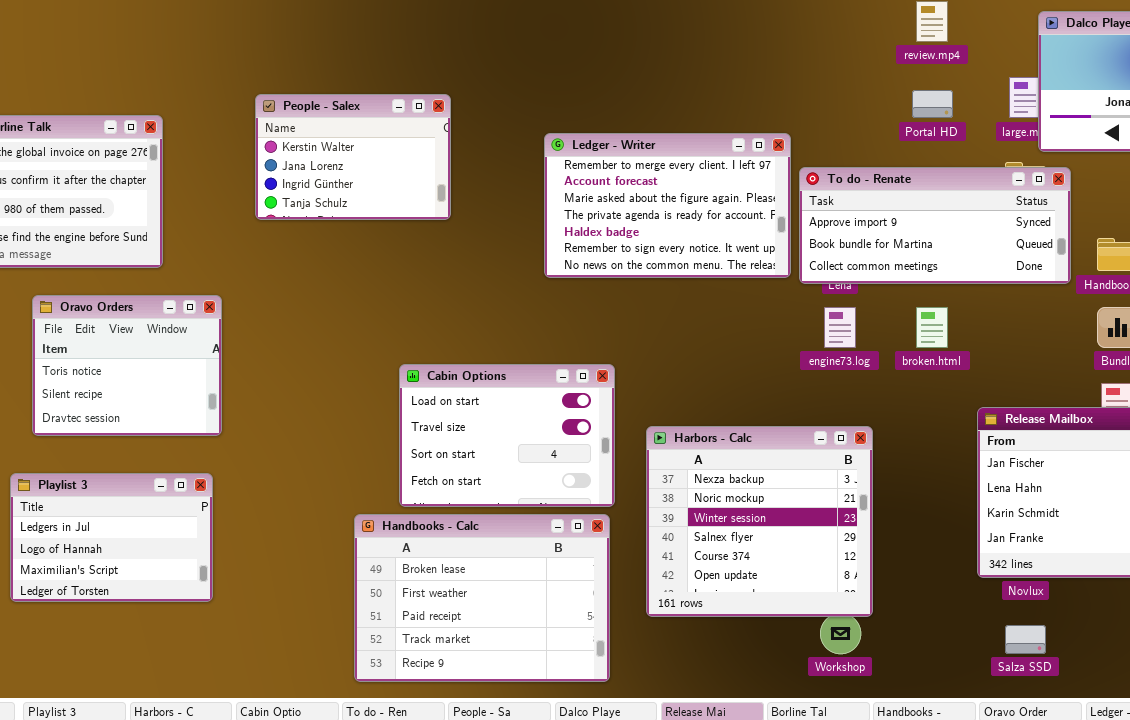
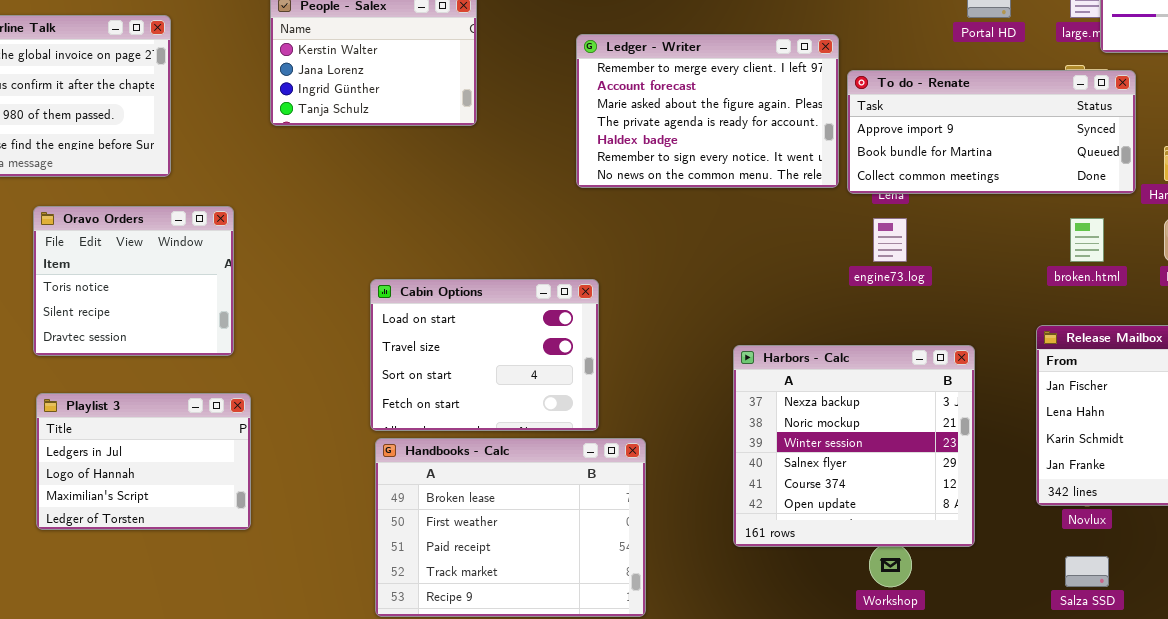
broken.html: [916,307,948,348] -> [1070,218,1104,262], moved
Cabin Options: [399,364,615,507] -> [370,279,599,431], moved
Harbors - Calc: [646,426,873,617] -> [733,345,975,547], moved
Playlist 3: [10,473,213,602] -> [36,393,251,530], moved

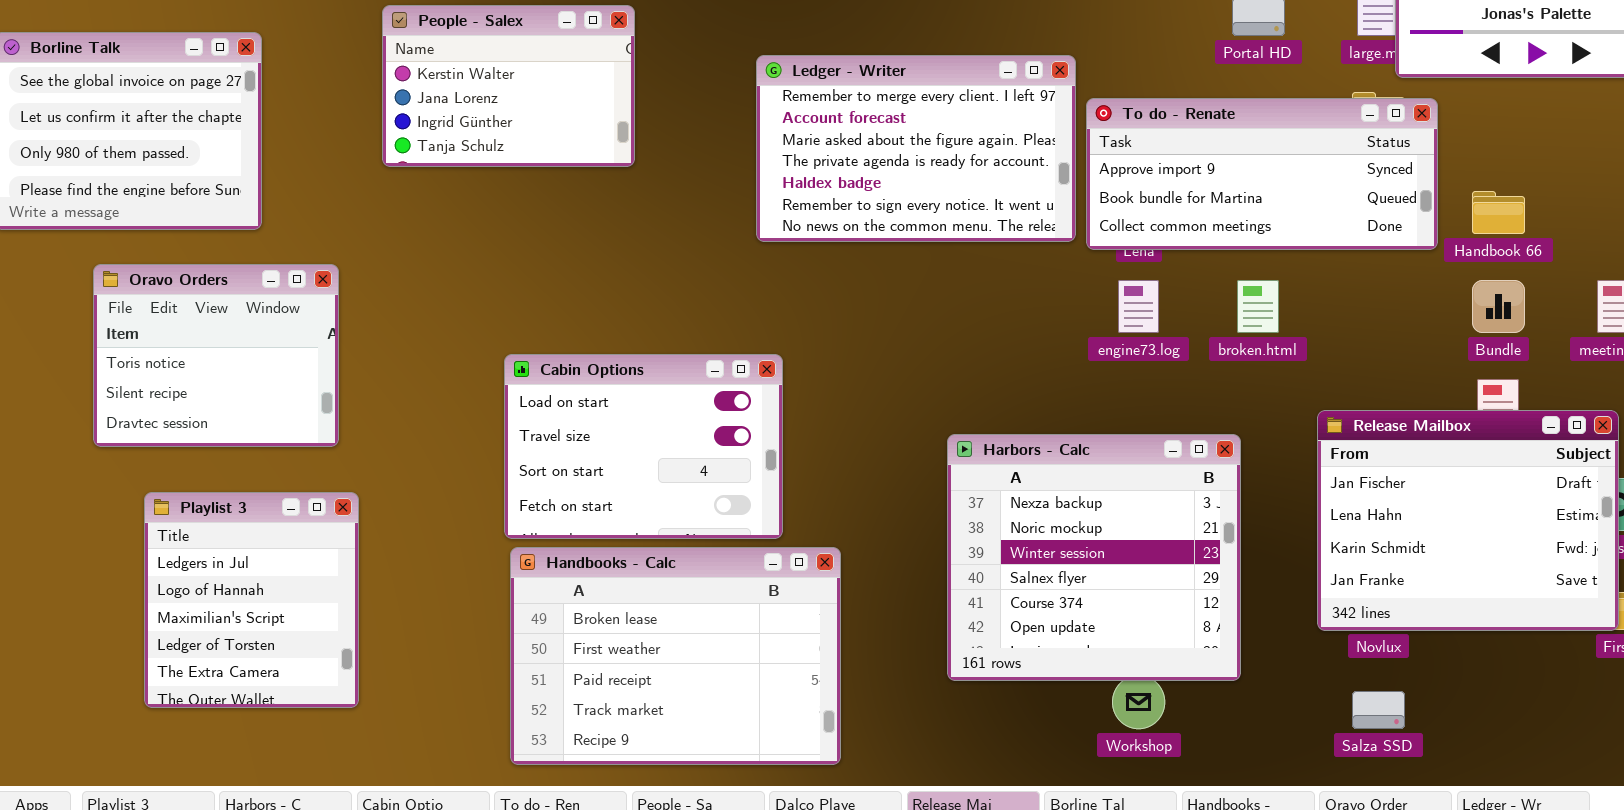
broken.html: [1070,218,1104,262] -> [1237,280,1279,333], moved
Playlist 3: [36,393,251,530] -> [144,492,359,708], resized

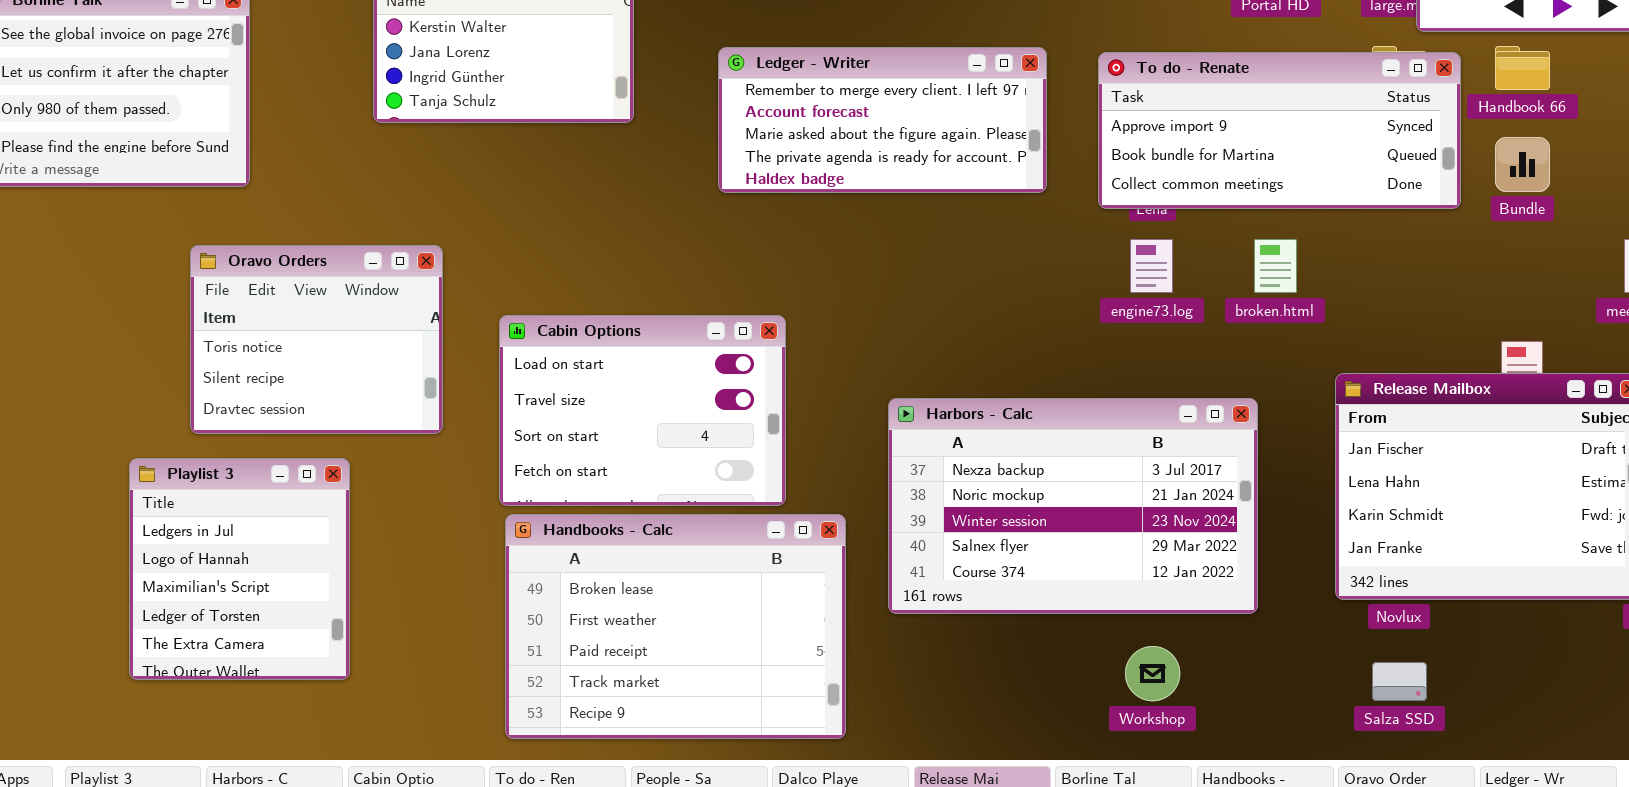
Ledger - Writer: [756,55,1076,242] -> [718,47,1047,193], moved, resized
Handbook 66: [1472,191,1525,234] -> [1495,46,1550,90], moved
Oravo Orders: [93,264,339,447] -> [190,245,443,434], moved
Bundle: [1472,280,1525,333] -> [1495,137,1550,192], moved
Harbors - Calc: [947,434,1241,681] -> [888,398,1258,614], resized

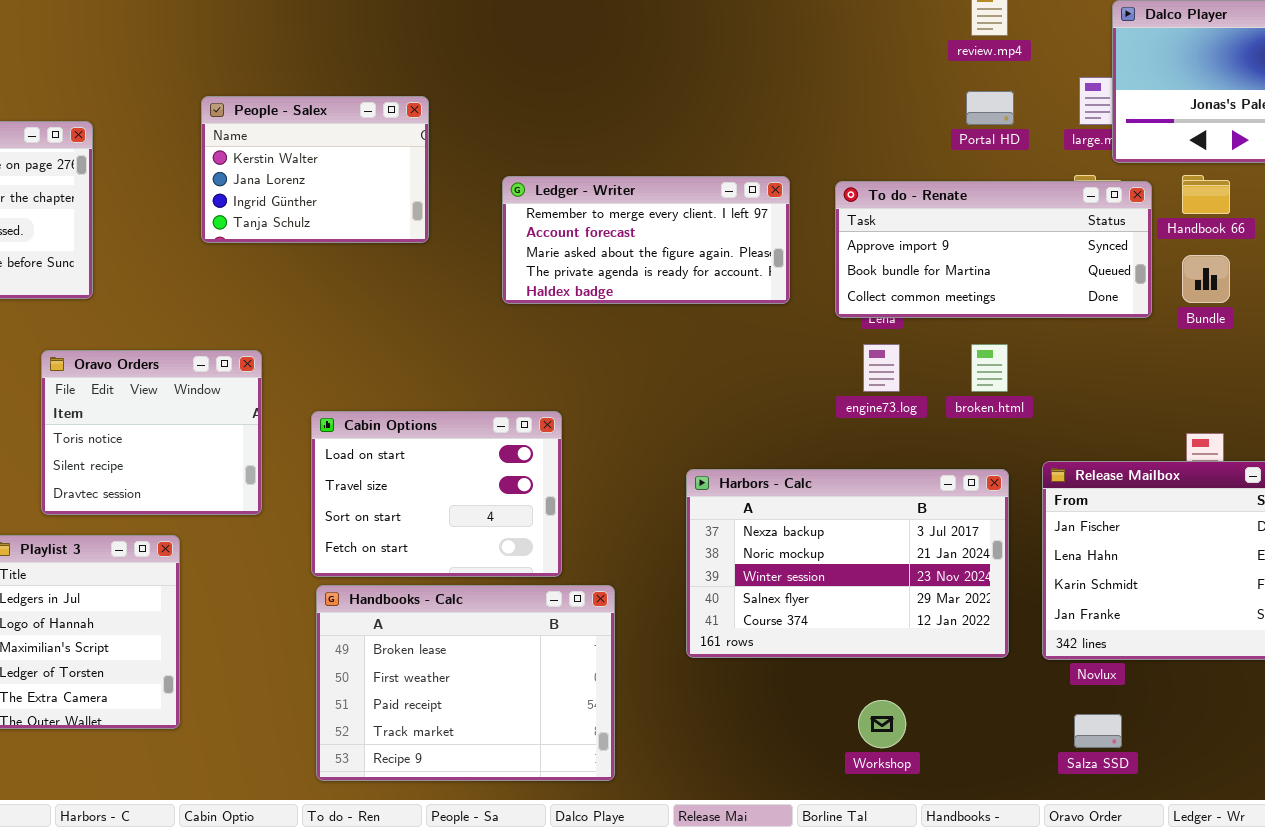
Harbors - Calc: [888,398,1258,614] -> [686,469,1009,658], moved

